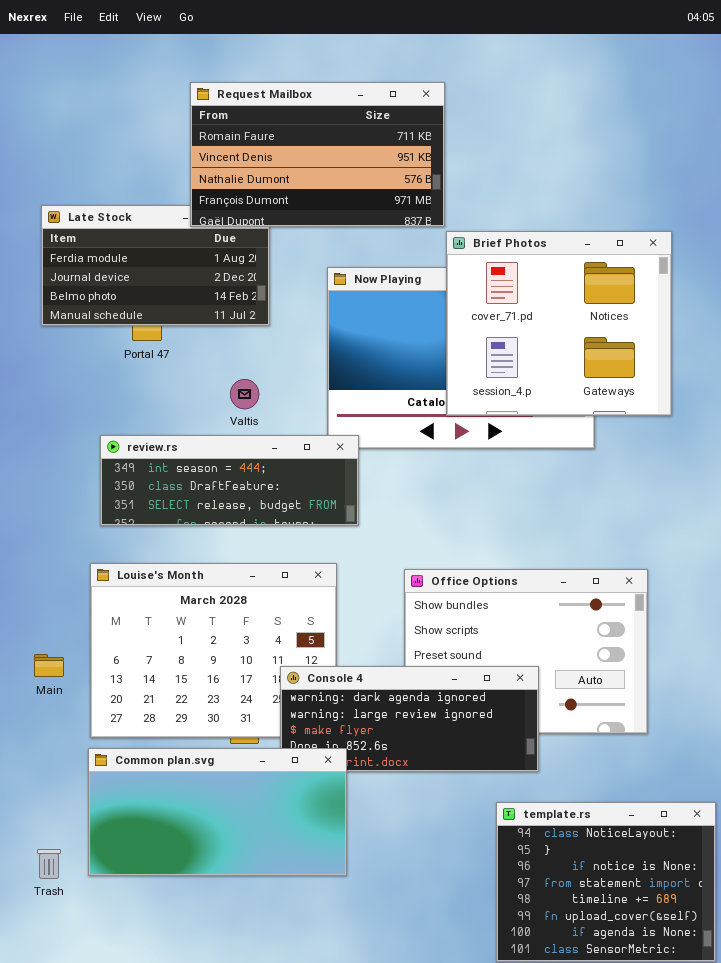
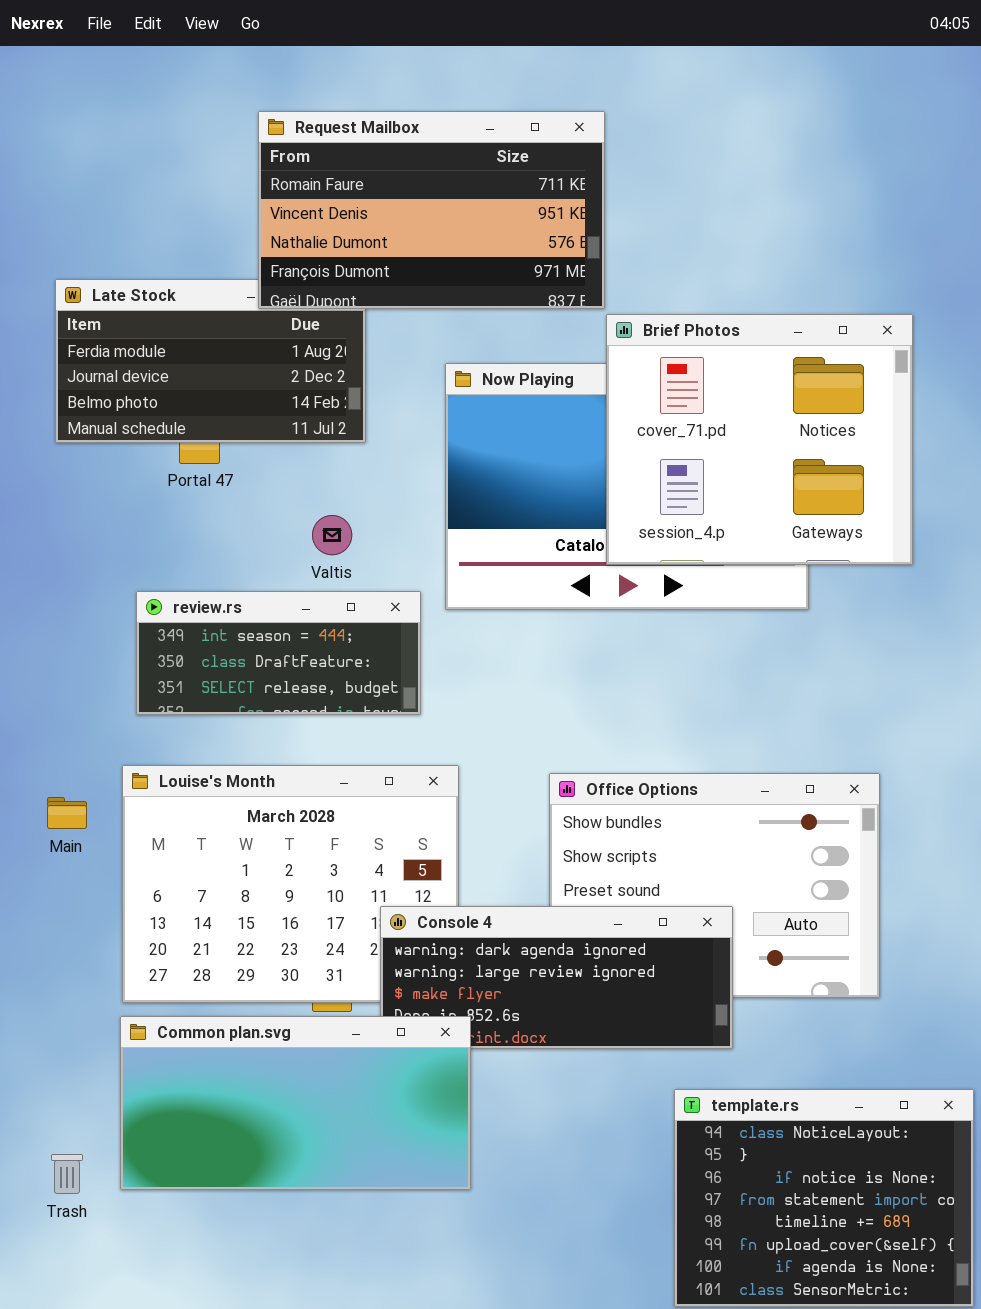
review.rs: [100,435,359,526] -> [136,591,421,715], resized
Main: [34,654,64,677] -> [47,797,87,829], moved

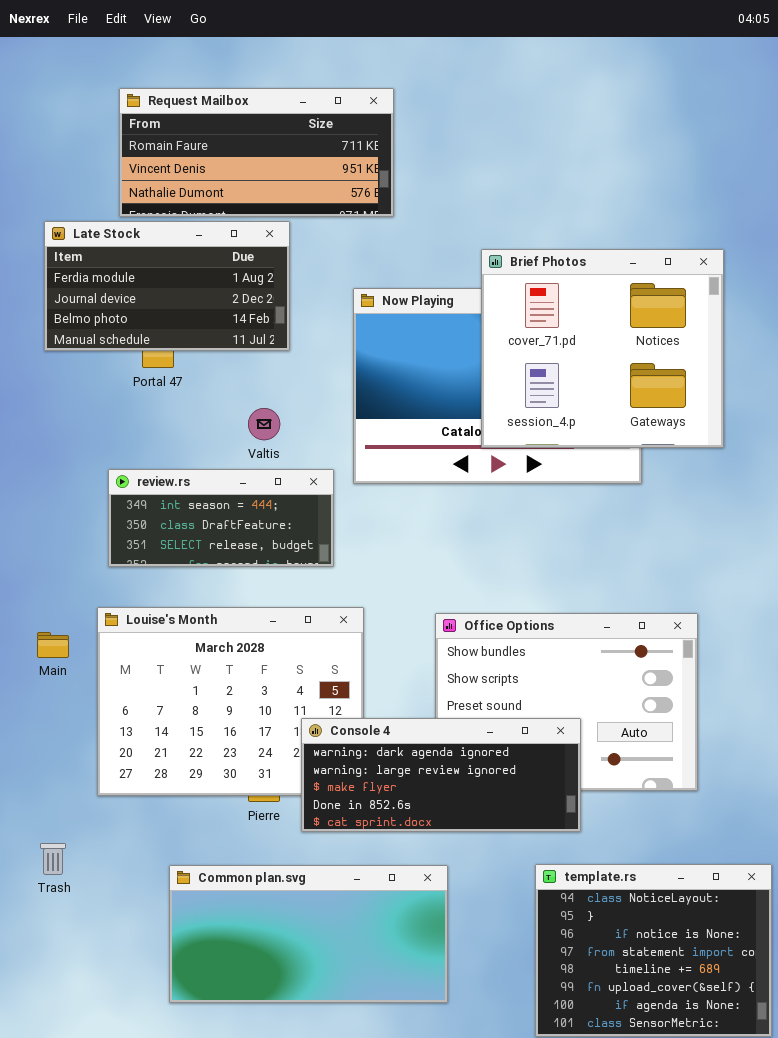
Request Mailbox: [258,111,605,309] -> [119,88,394,217], moved, resized
Common plan.svg: [120,1016,471,1190] -> [169,865,448,1003], moved
Trash: [51,1154,83,1194] -> [40,843,66,875], moved

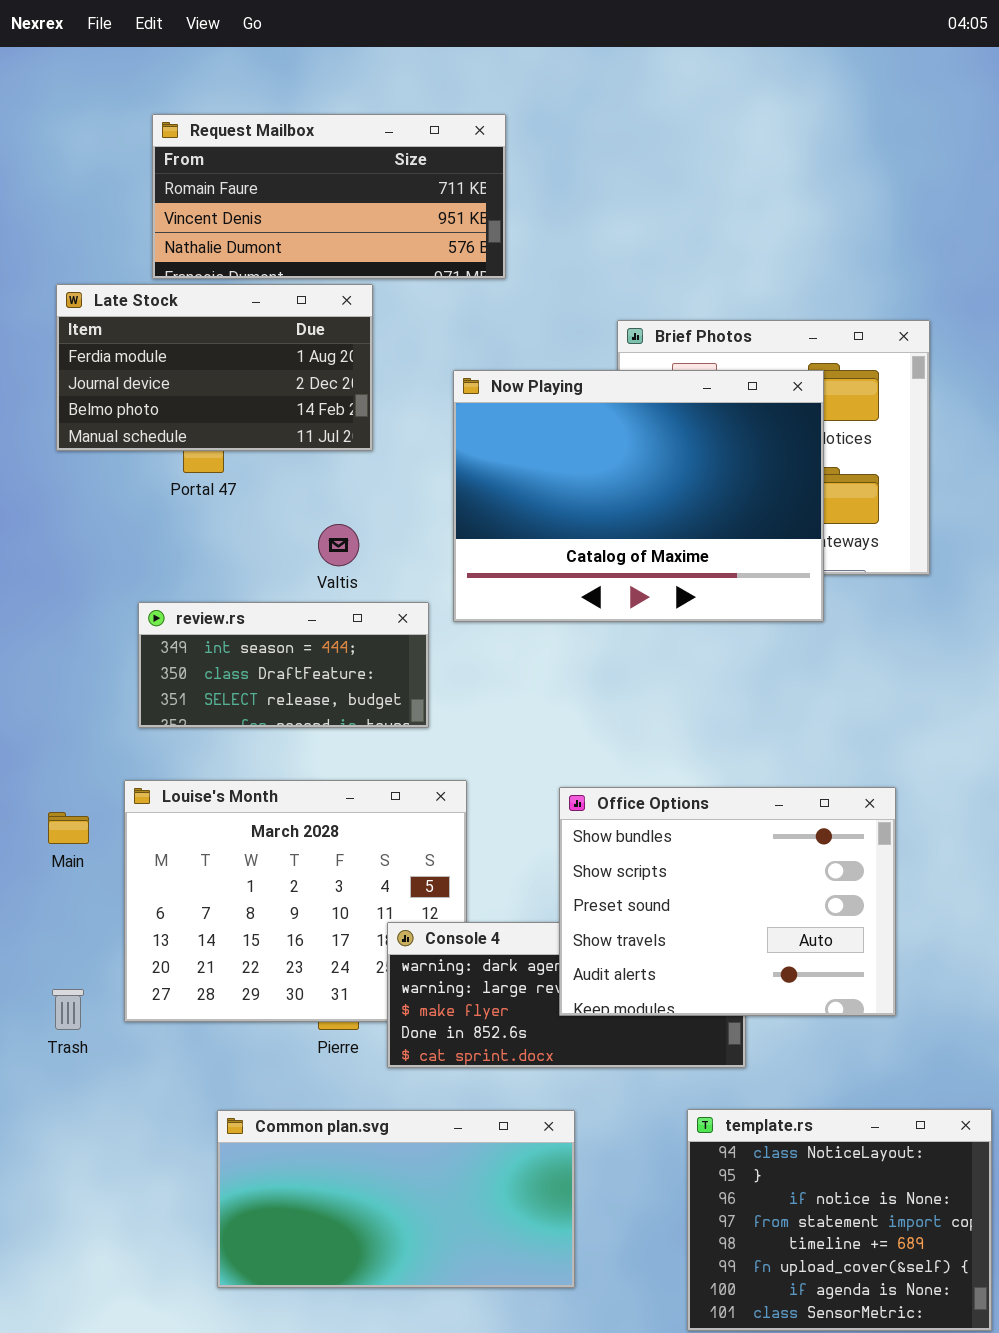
Now Playing: [353,288,642,484] -> [453,370,824,622], raised
Office Options: [435,613,698,791] -> [559,787,896,1016], raised
Trash: [40,843,66,875] -> [52,989,84,1030], moved

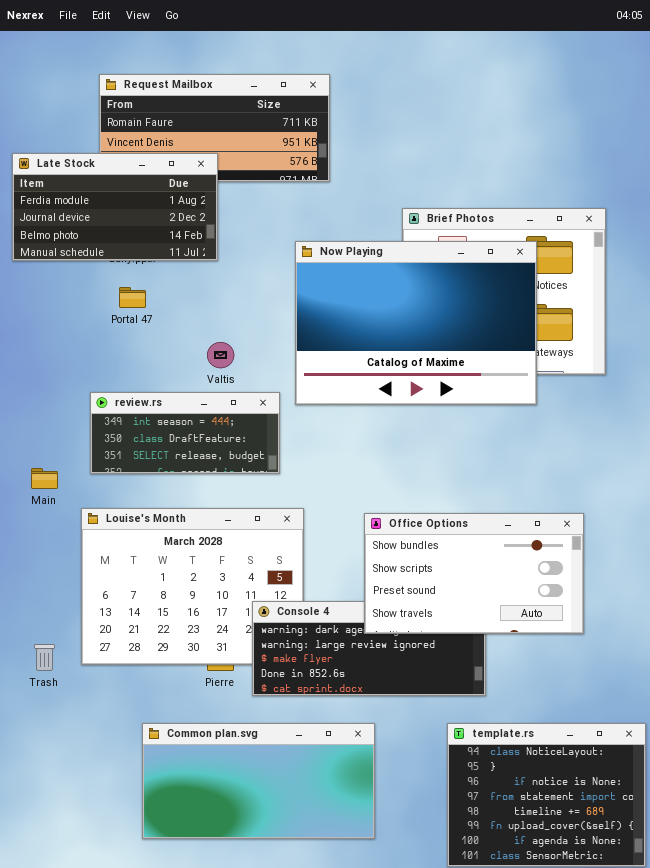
Late Stock: [56,284,373,451] -> [12,153,218,261], moved
Office Options: [559,787,896,1016] -> [364,513,584,634], resized
Main: [48,812,89,844] -> [31,468,58,489], moved

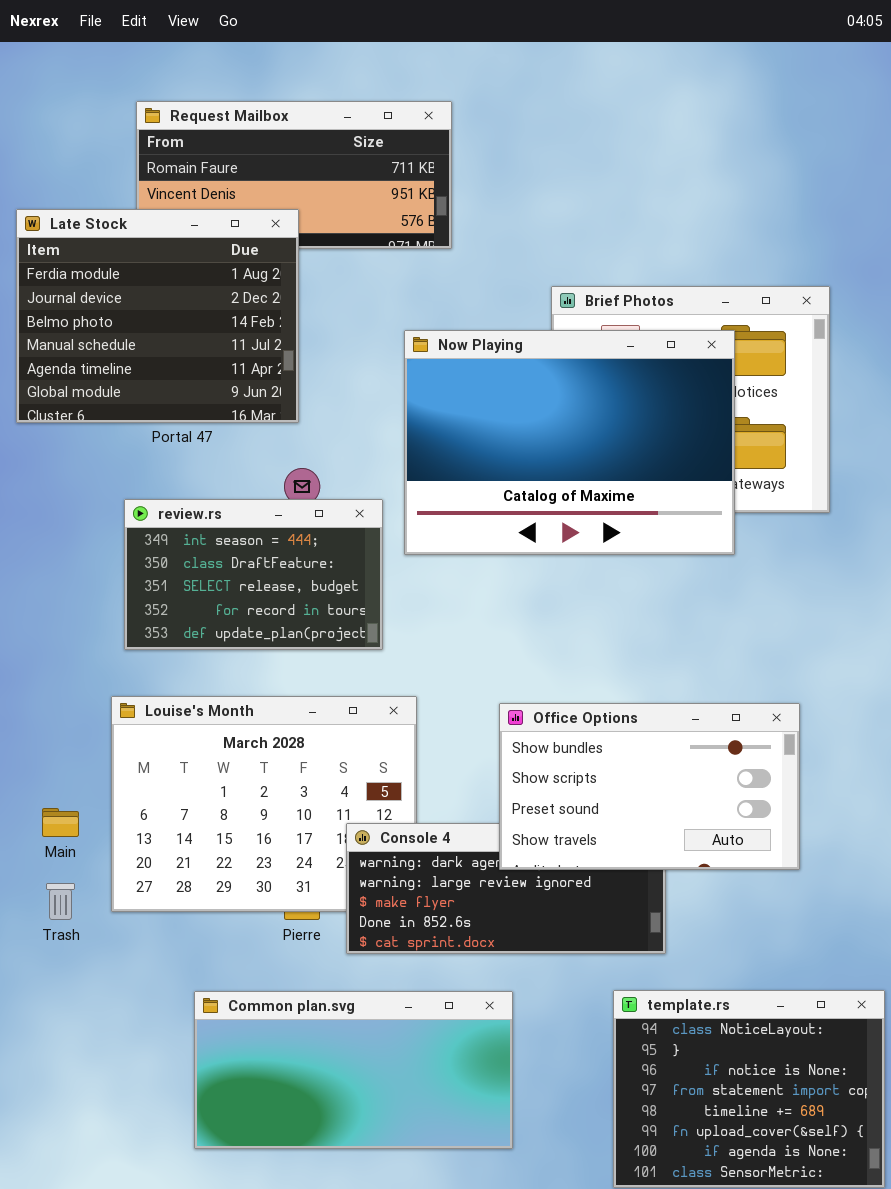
Late Stock: [12,153,218,261] -> [16,209,299,423], resized
review.rs: [90,392,280,474] -> [124,499,383,650], resized
Main: [31,468,58,489] -> [42,808,79,837], moved

